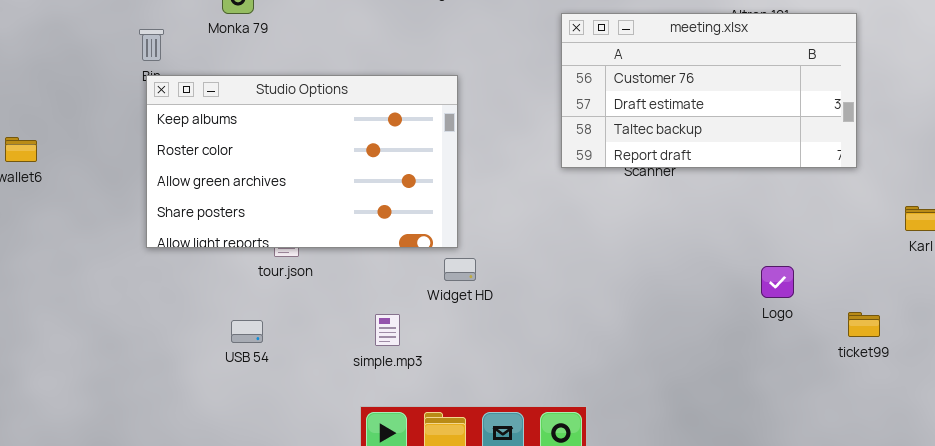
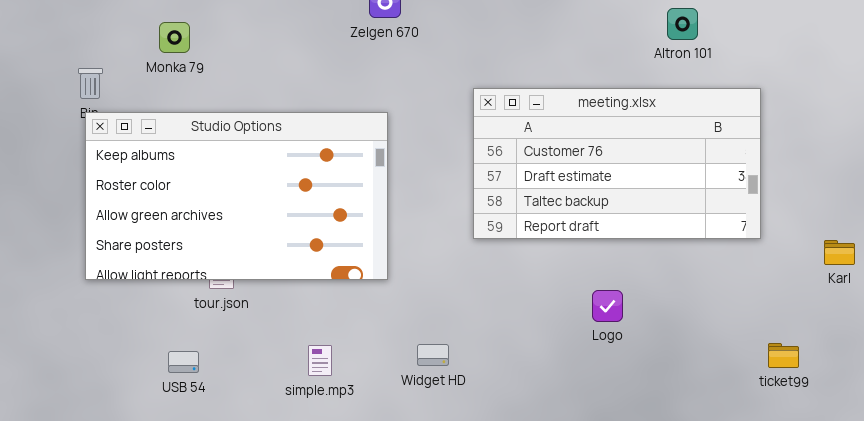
meeting.xlsx: [561,13,857,168] -> [473,88,761,239], moved
Widget HD: [444,258,476,281] -> [417,344,449,366], moved
Logo: [761,266,794,298] -> [592,290,623,322], moved

